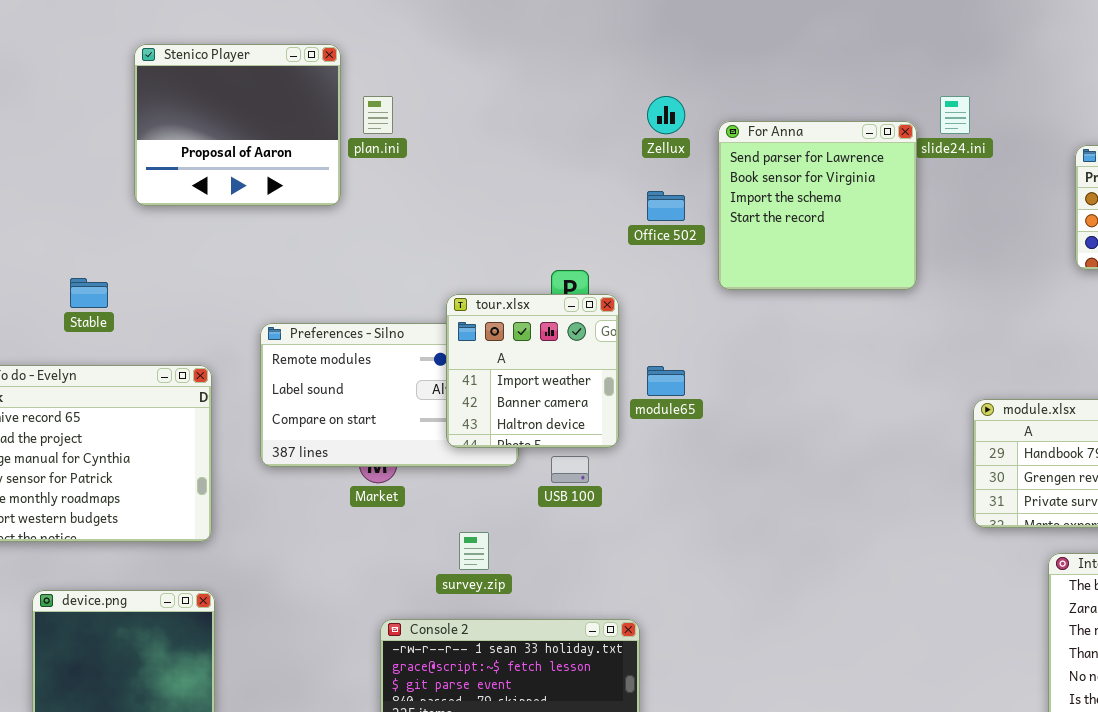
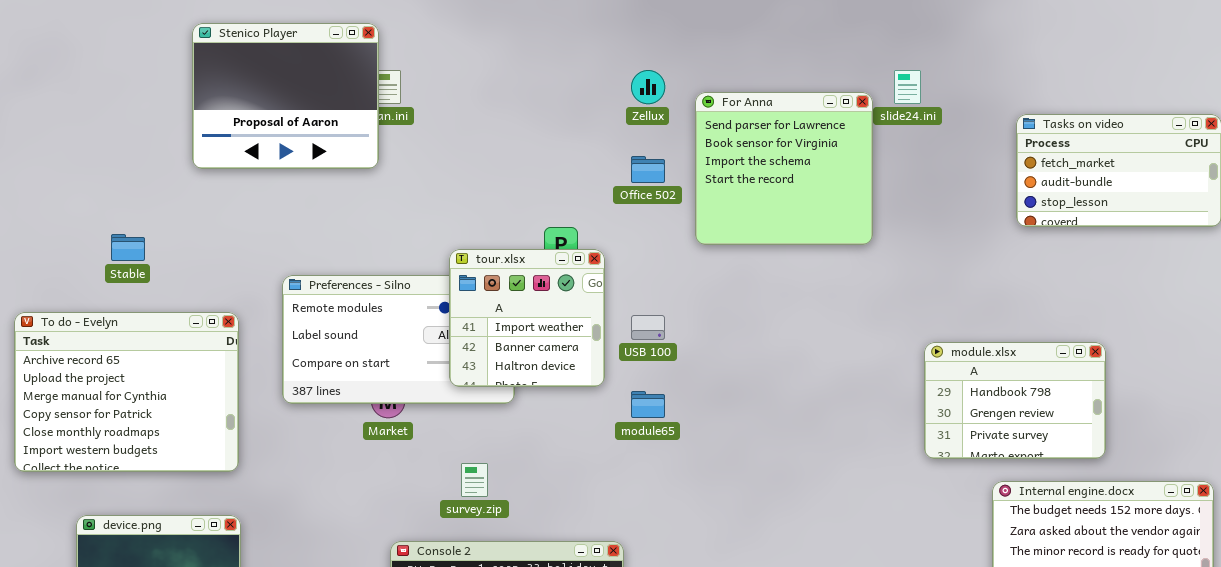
Stenico Player: [134,44,341,206] -> [192,23,379,169], moved
module65: [647,366,685,396] -> [631,391,665,418], moved
USB 100: [551,456,589,483] -> [631,315,665,340], moved

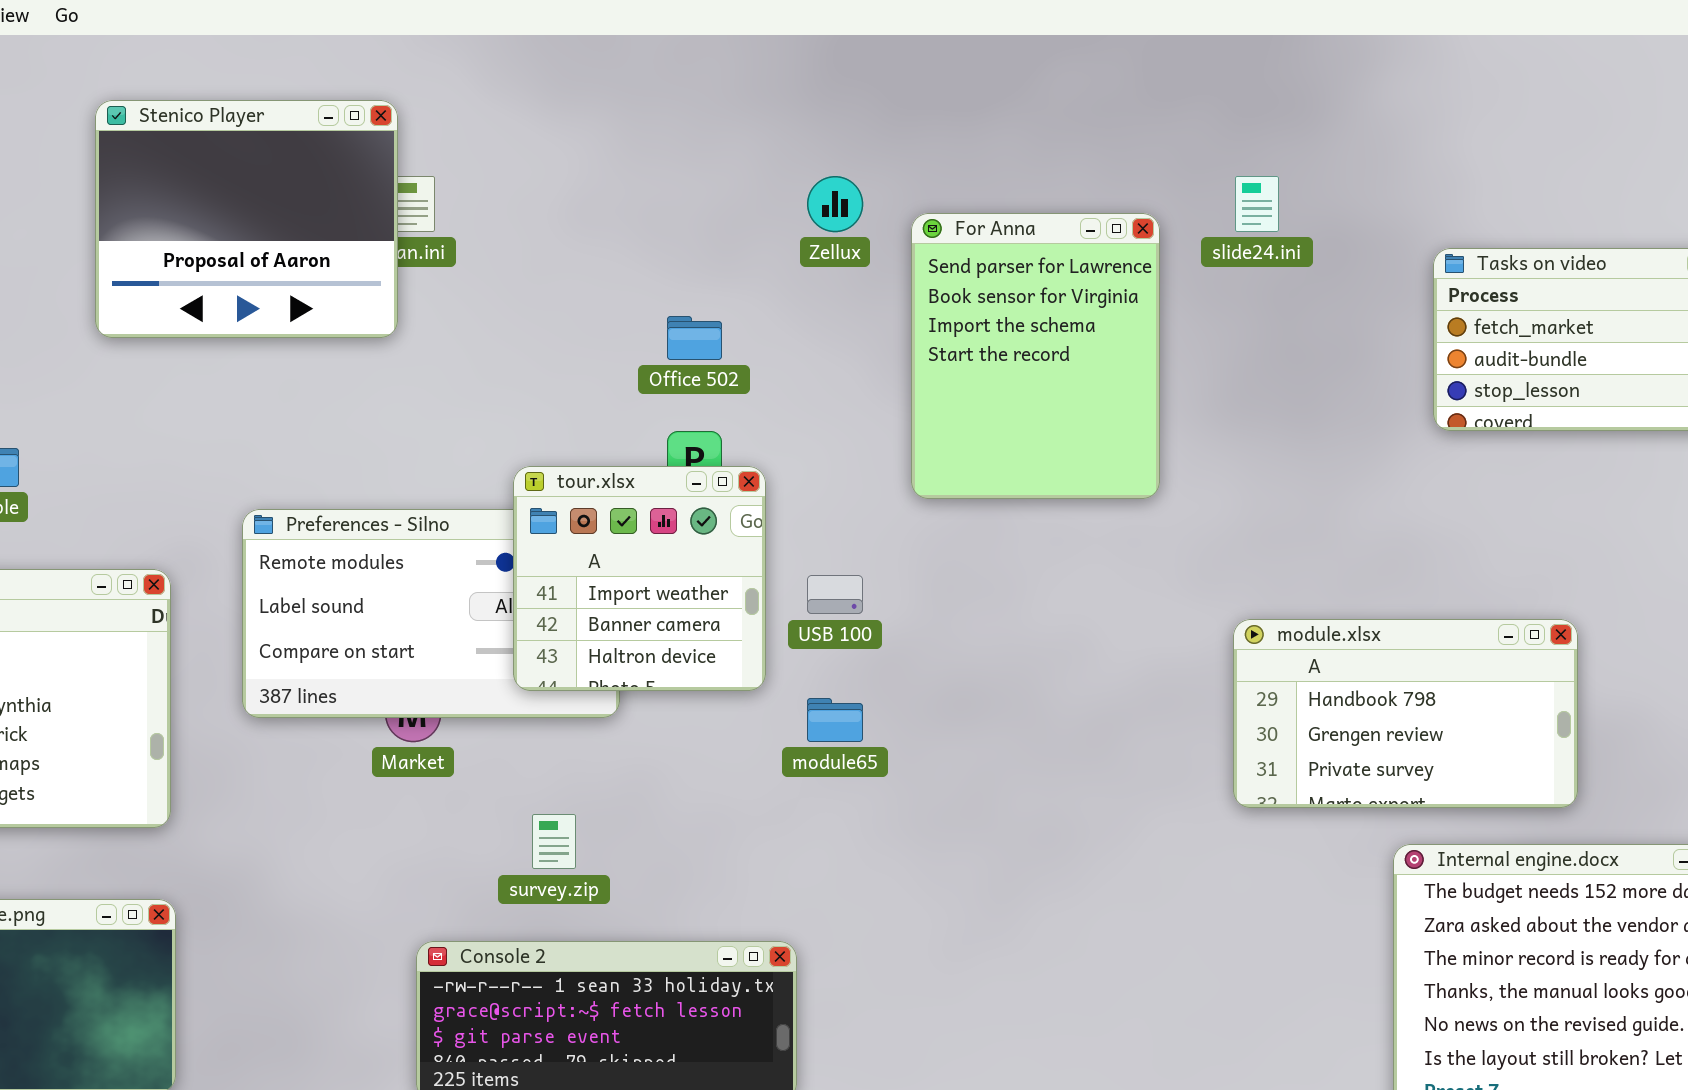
For Anna: [695,92,873,245] -> [911,213,1160,499], resized
Office 502: [631,156,665,183] -> [667,316,722,360], moved
module.xlsx: [924,342,1106,459] -> [1233,619,1578,808], resized

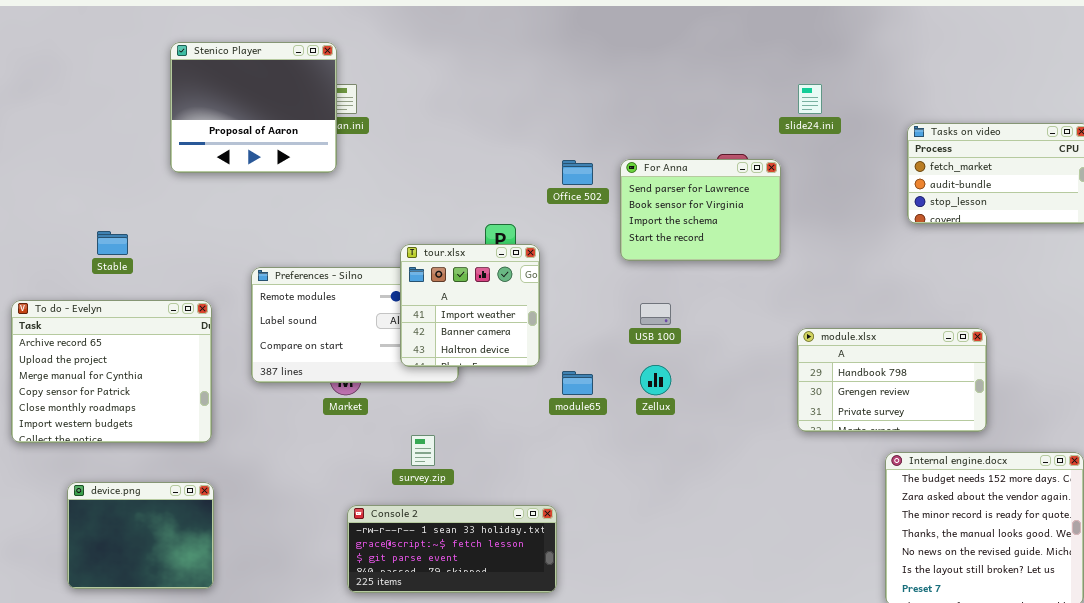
Zellux: [807,176,863,232] -> [640,365,671,395], moved
For Anna: [911,213,1160,499] -> [620,159,781,261], resized
Office 502: [667,316,722,360] -> [562,160,593,185], moved
USB 100: [807,575,863,614] -> [640,303,671,325], moved

